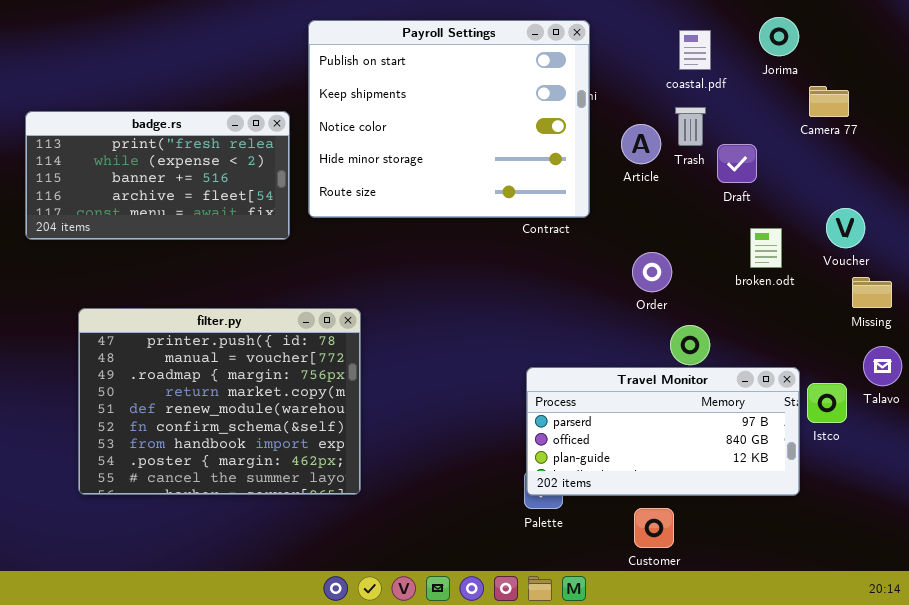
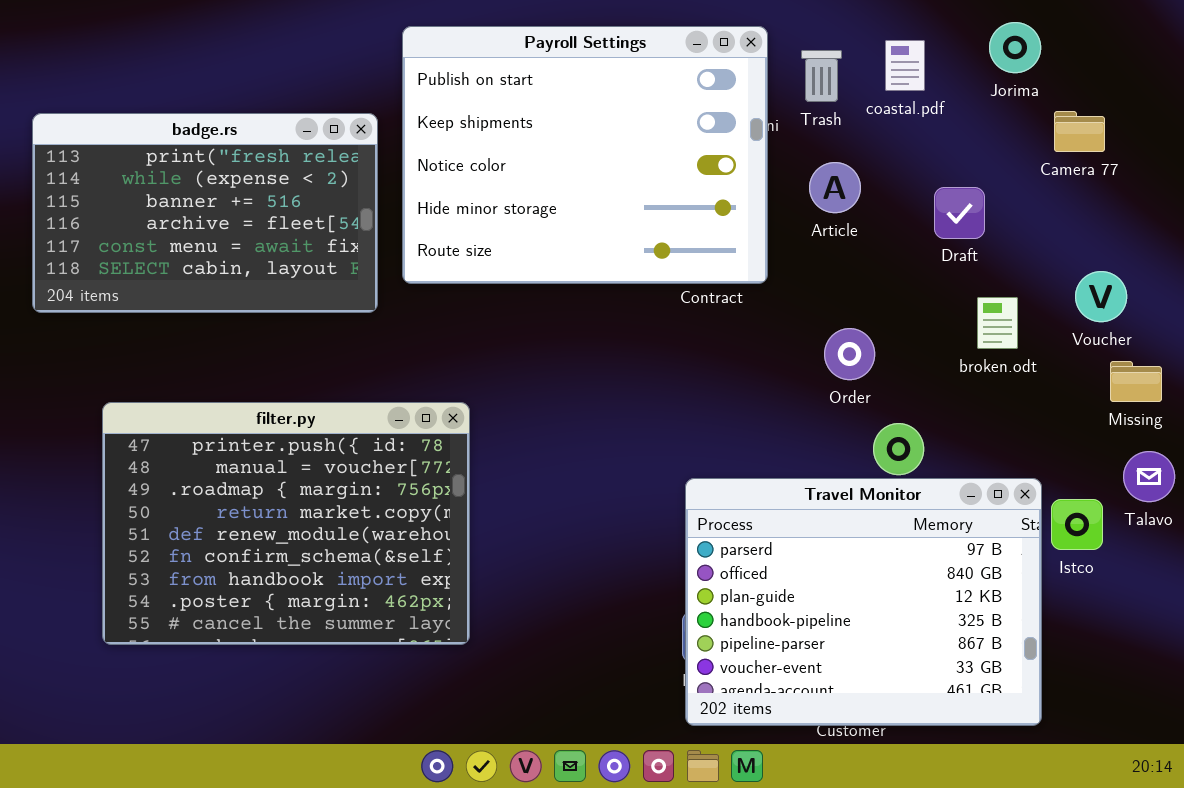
Trash: [675,107,706,146] -> [801,50,842,102], moved
badge.rs: [25,111,290,240] -> [32,113,378,313], resized
Travel Monitor: [526,367,800,496] -> [685,478,1042,726], resized

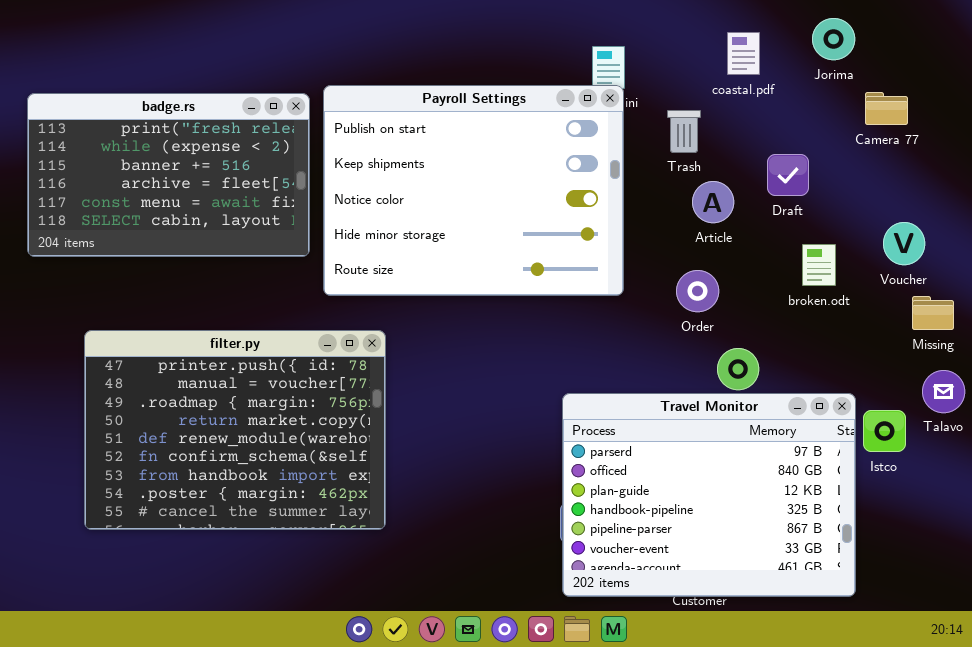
Payroll Settings: [402,26,768,284] -> [323,85,624,296], moved
Trash: [801,50,842,102] -> [667,110,701,153], moved
Article: [809,162,861,213] -> [692,181,734,223], moved

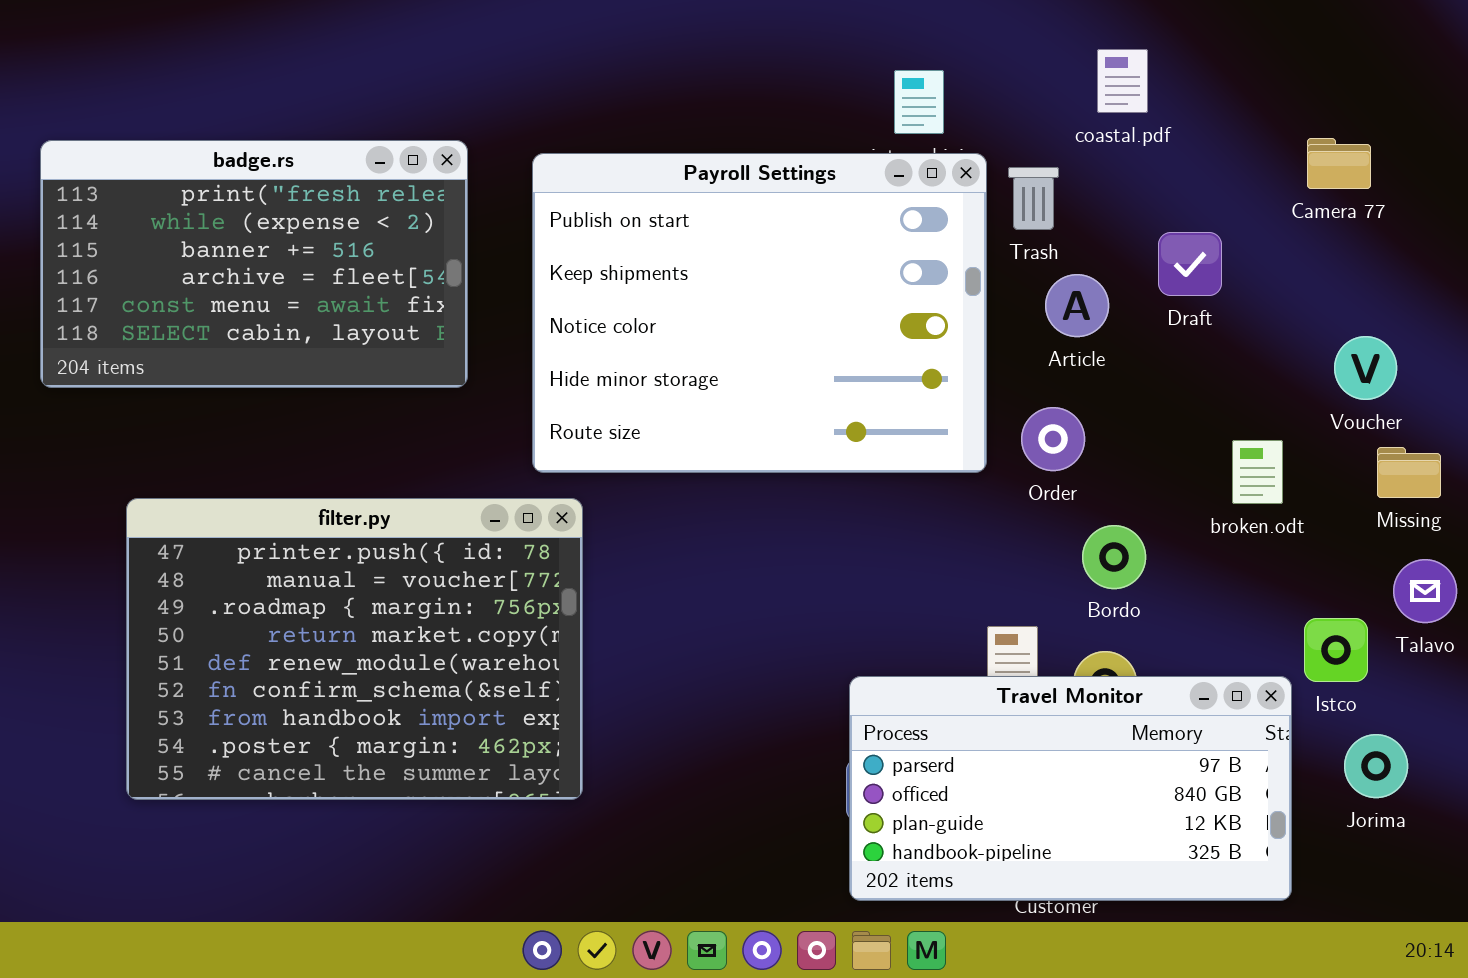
Jorima: [812,18,855,60] -> [1344,734,1408,798], moved
Payroll Settings: [323,85,624,296] -> [532,153,987,473], moved
broken.odt: [802,244,836,286] -> [1232,440,1283,504], moved
Travel Monitor: [562,393,856,597] -> [849,676,1292,901], resized

